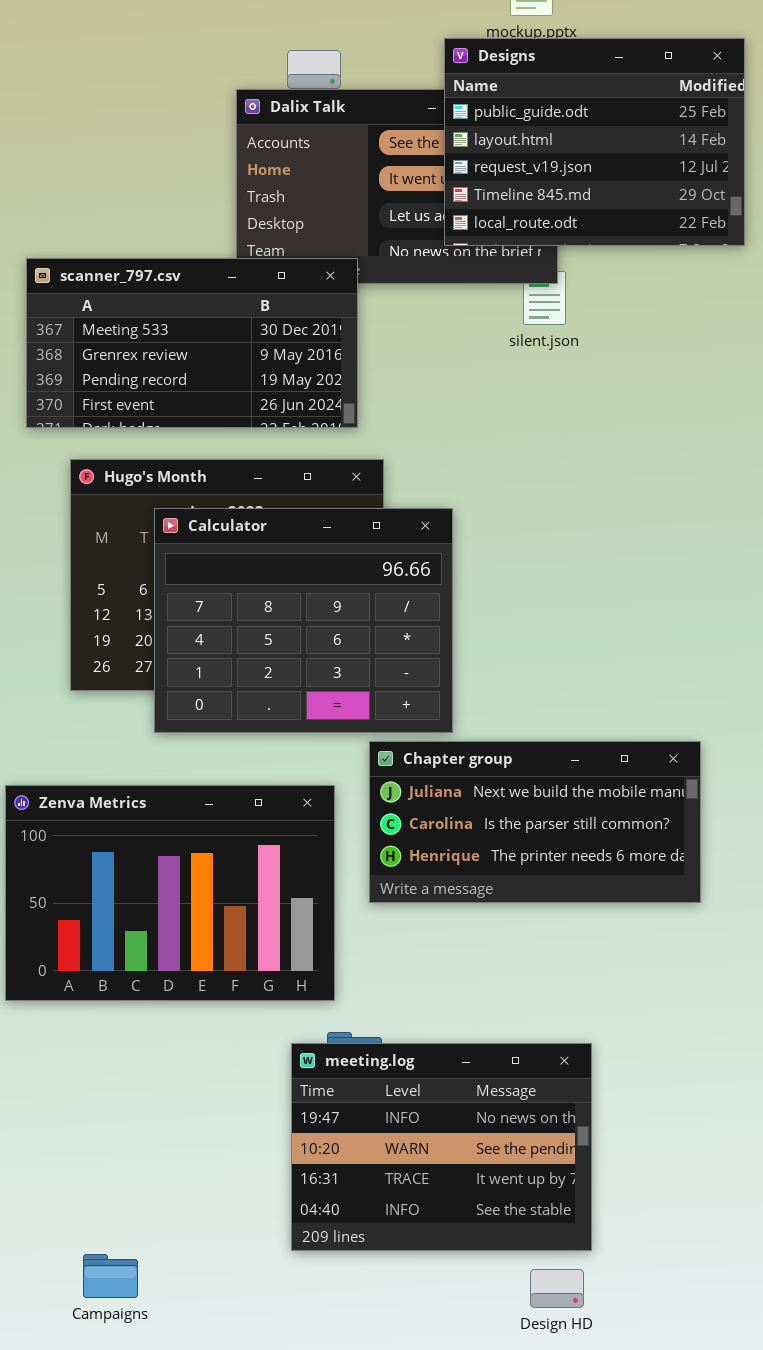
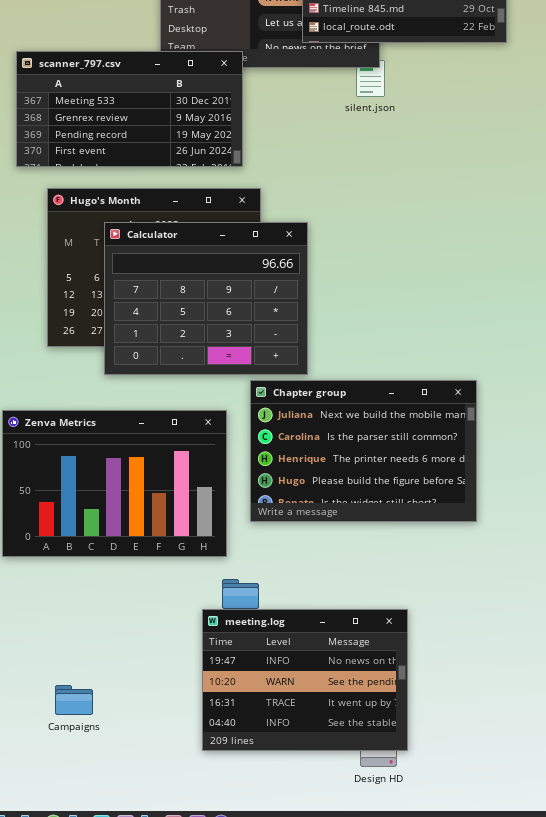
Chapter group: [369,741,701,903] -> [250,380,477,522], resized
meeting.log: [291,1043,592,1251] -> [202,609,408,751], moved
Campaigns: [83,1254,138,1298] -> [55,685,93,715], moved

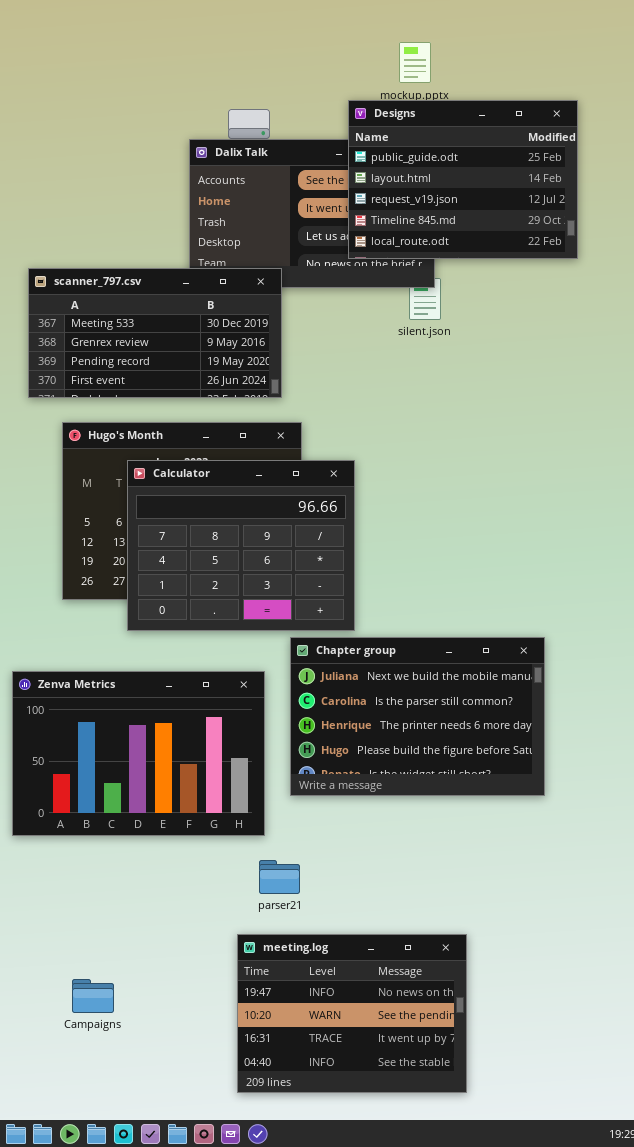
meeting.log: [202,609,408,751] -> [237,934,467,1093], moved

